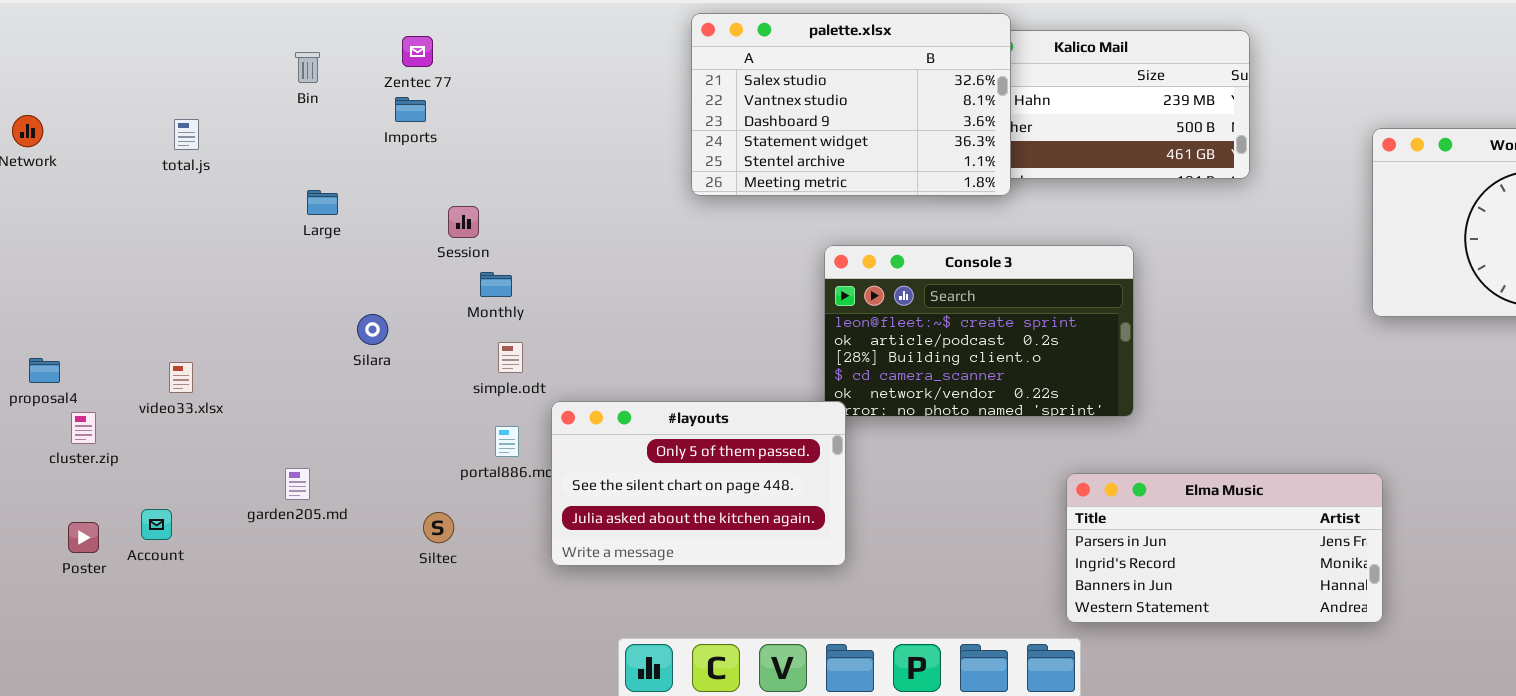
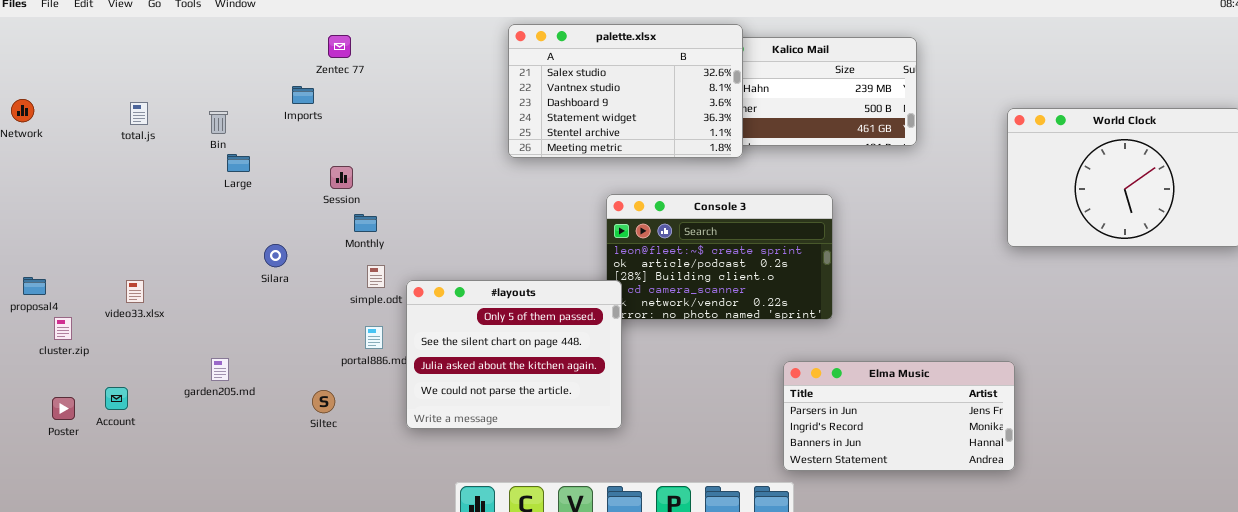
Zentec 77: [402,36,433,67] -> [328,35,351,58], moved
Bin: [295,52,320,83] -> [209,111,228,134], moved
#layouts: [551,401,846,566] -> [406,280,622,429], resized

